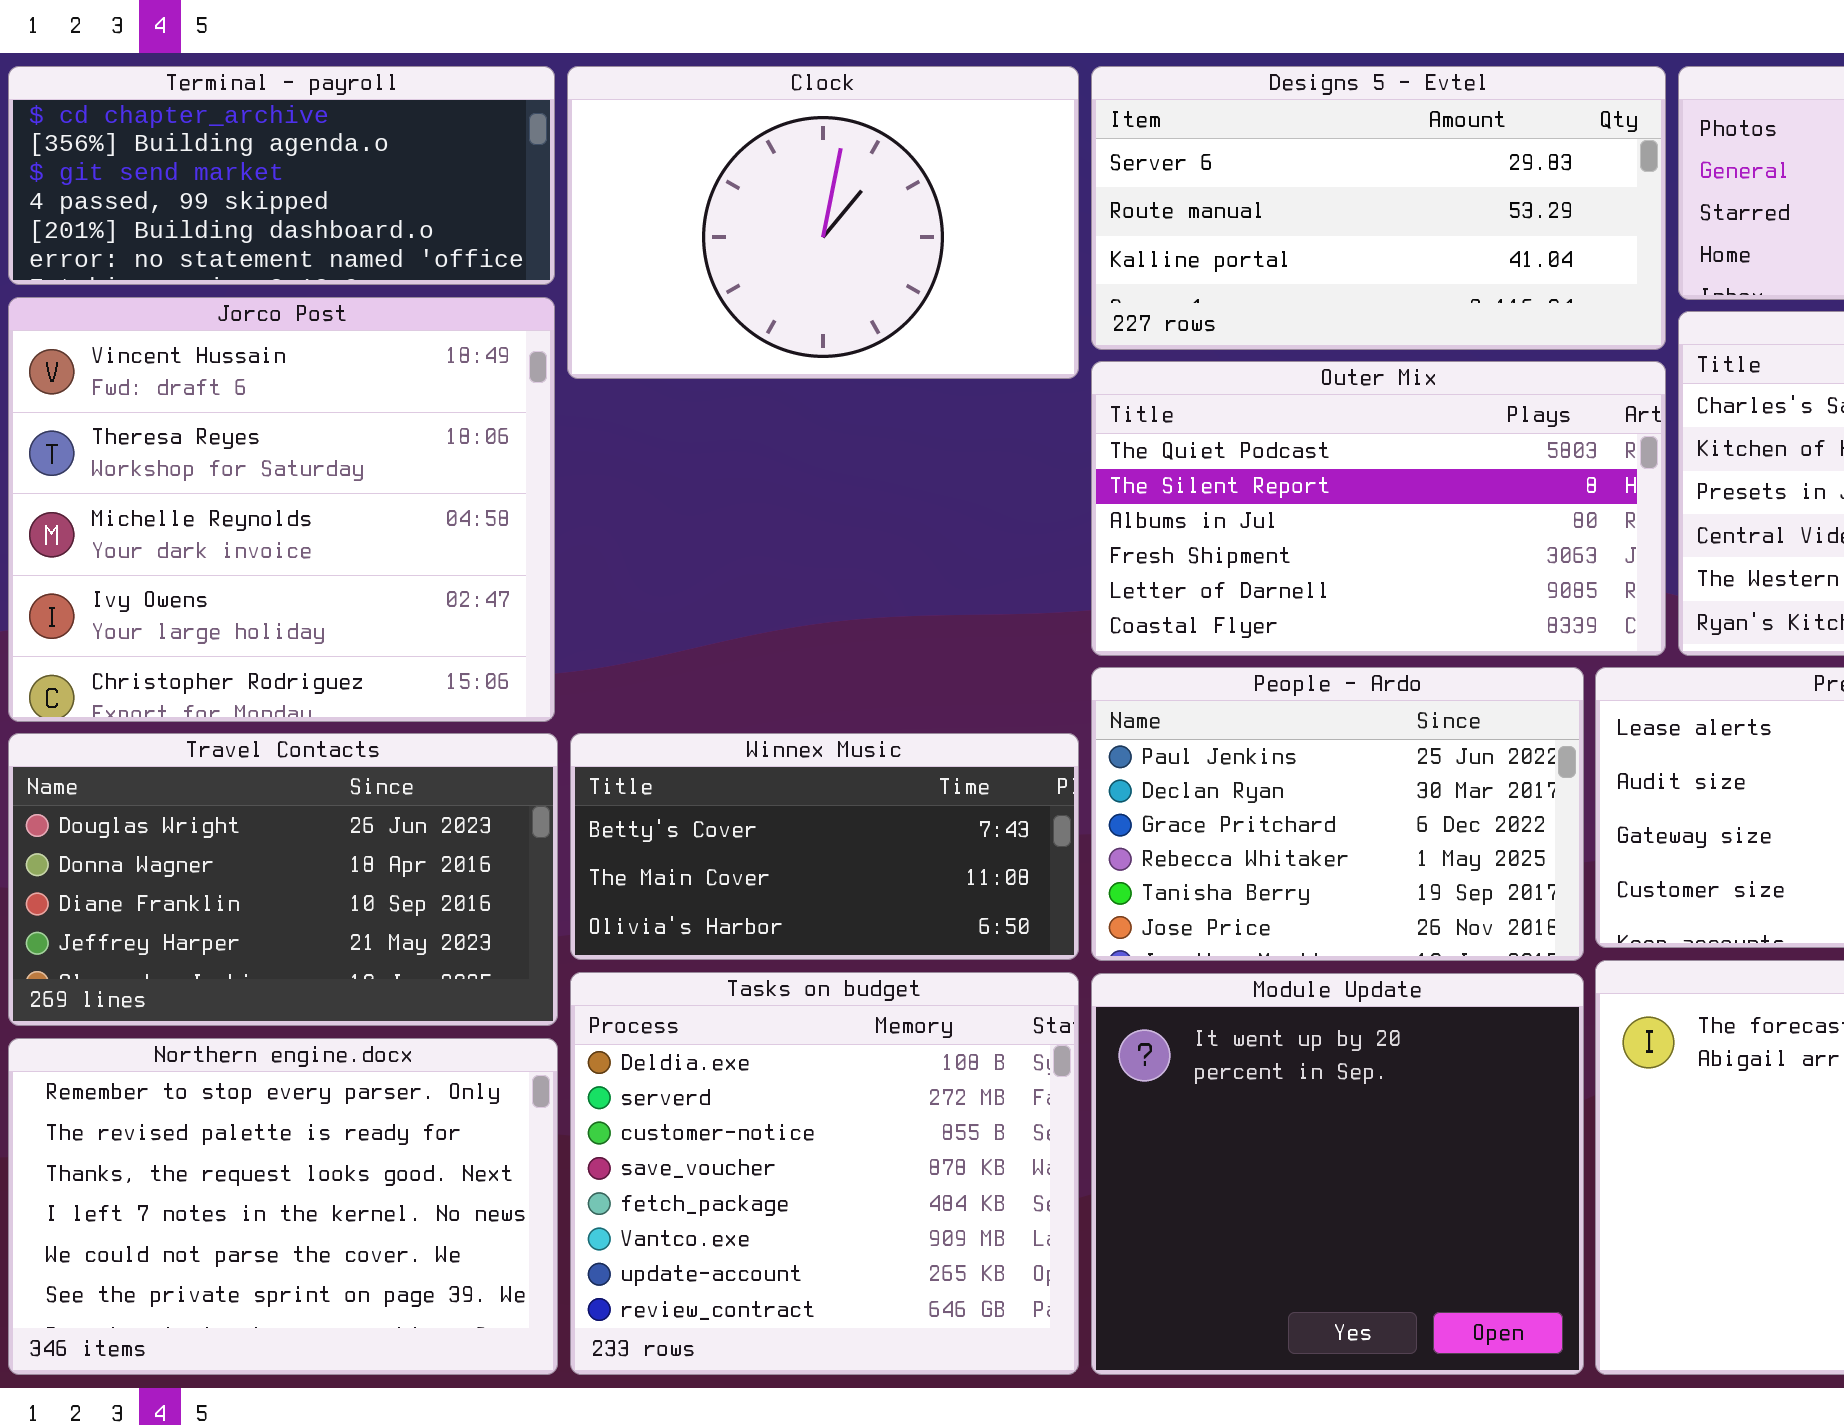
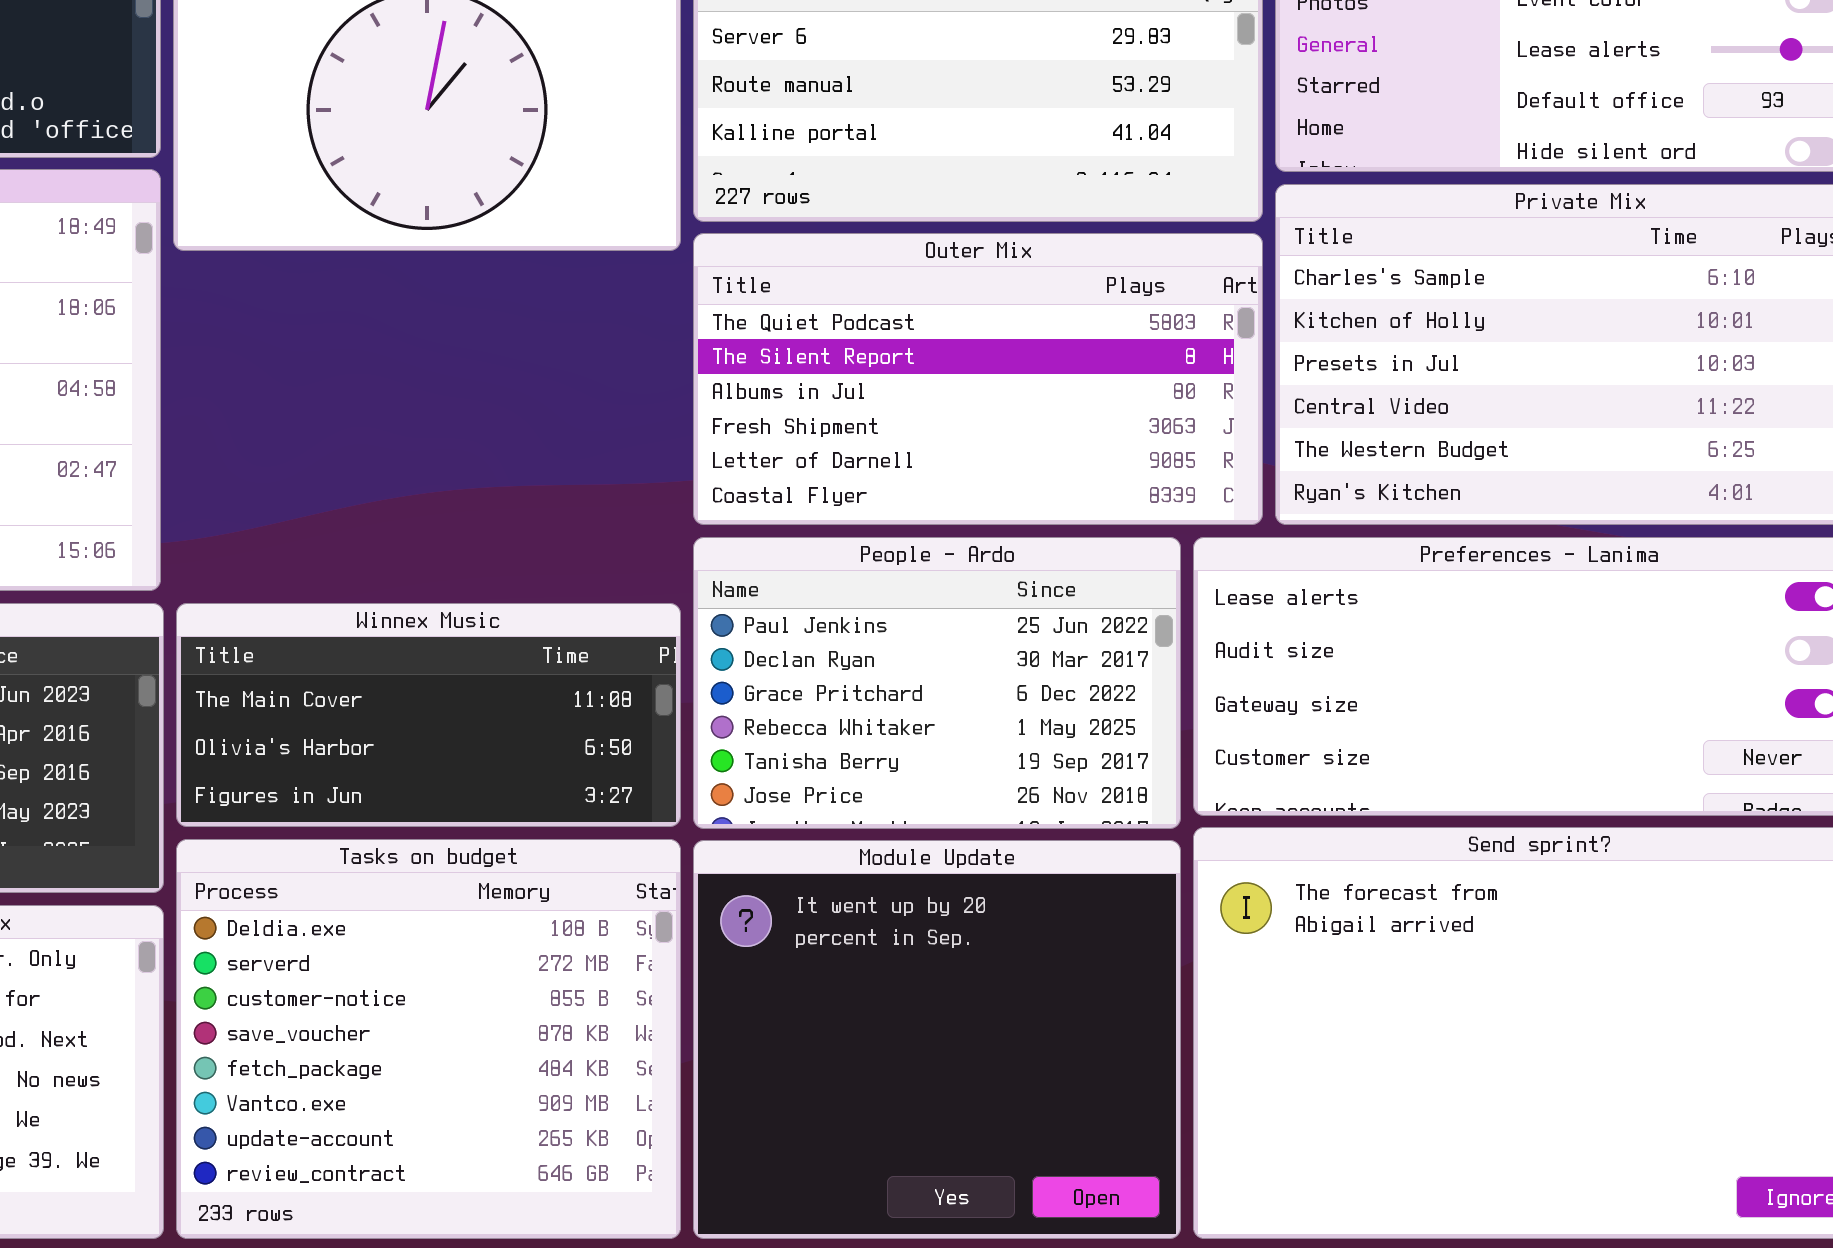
Winnex Music: [570,733,1079,960] -> [176,603,681,827], scrolled down 1 row

